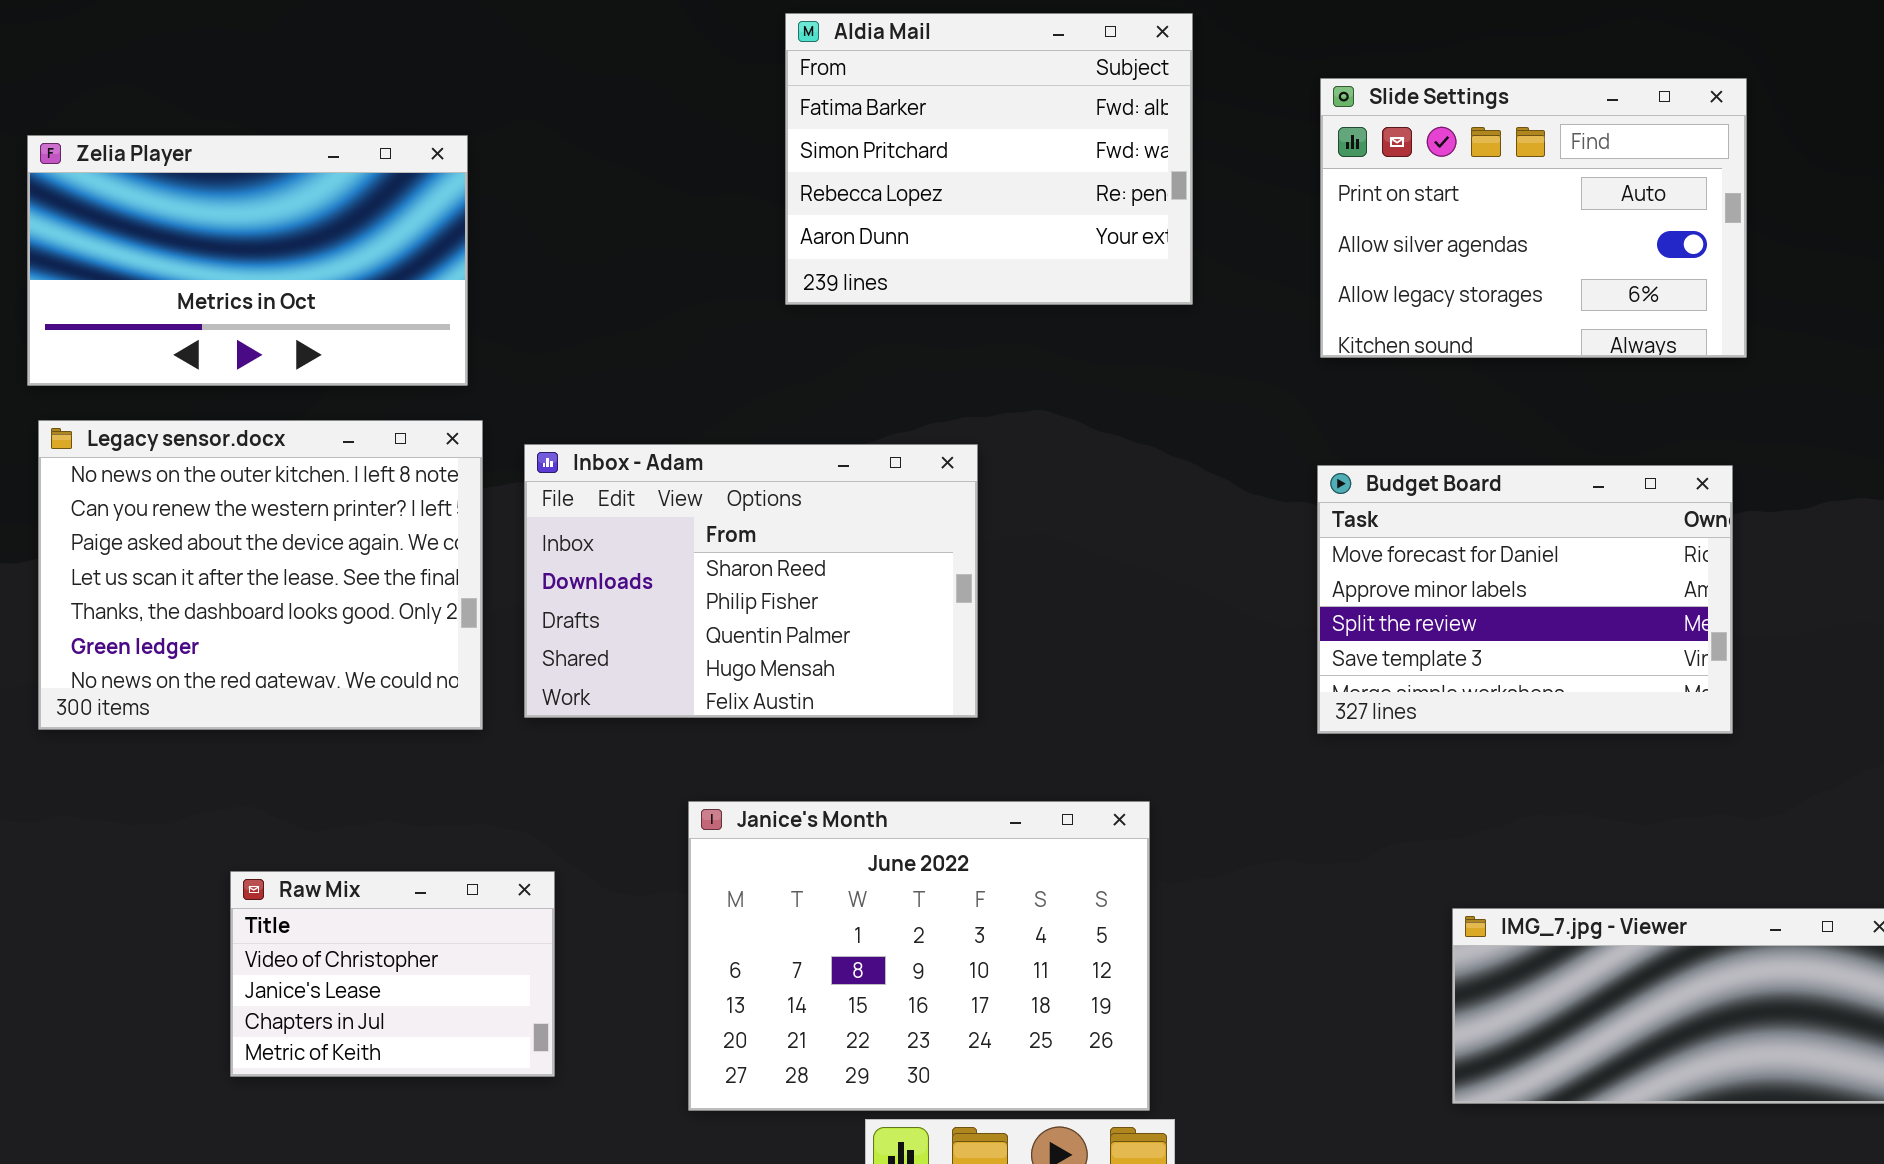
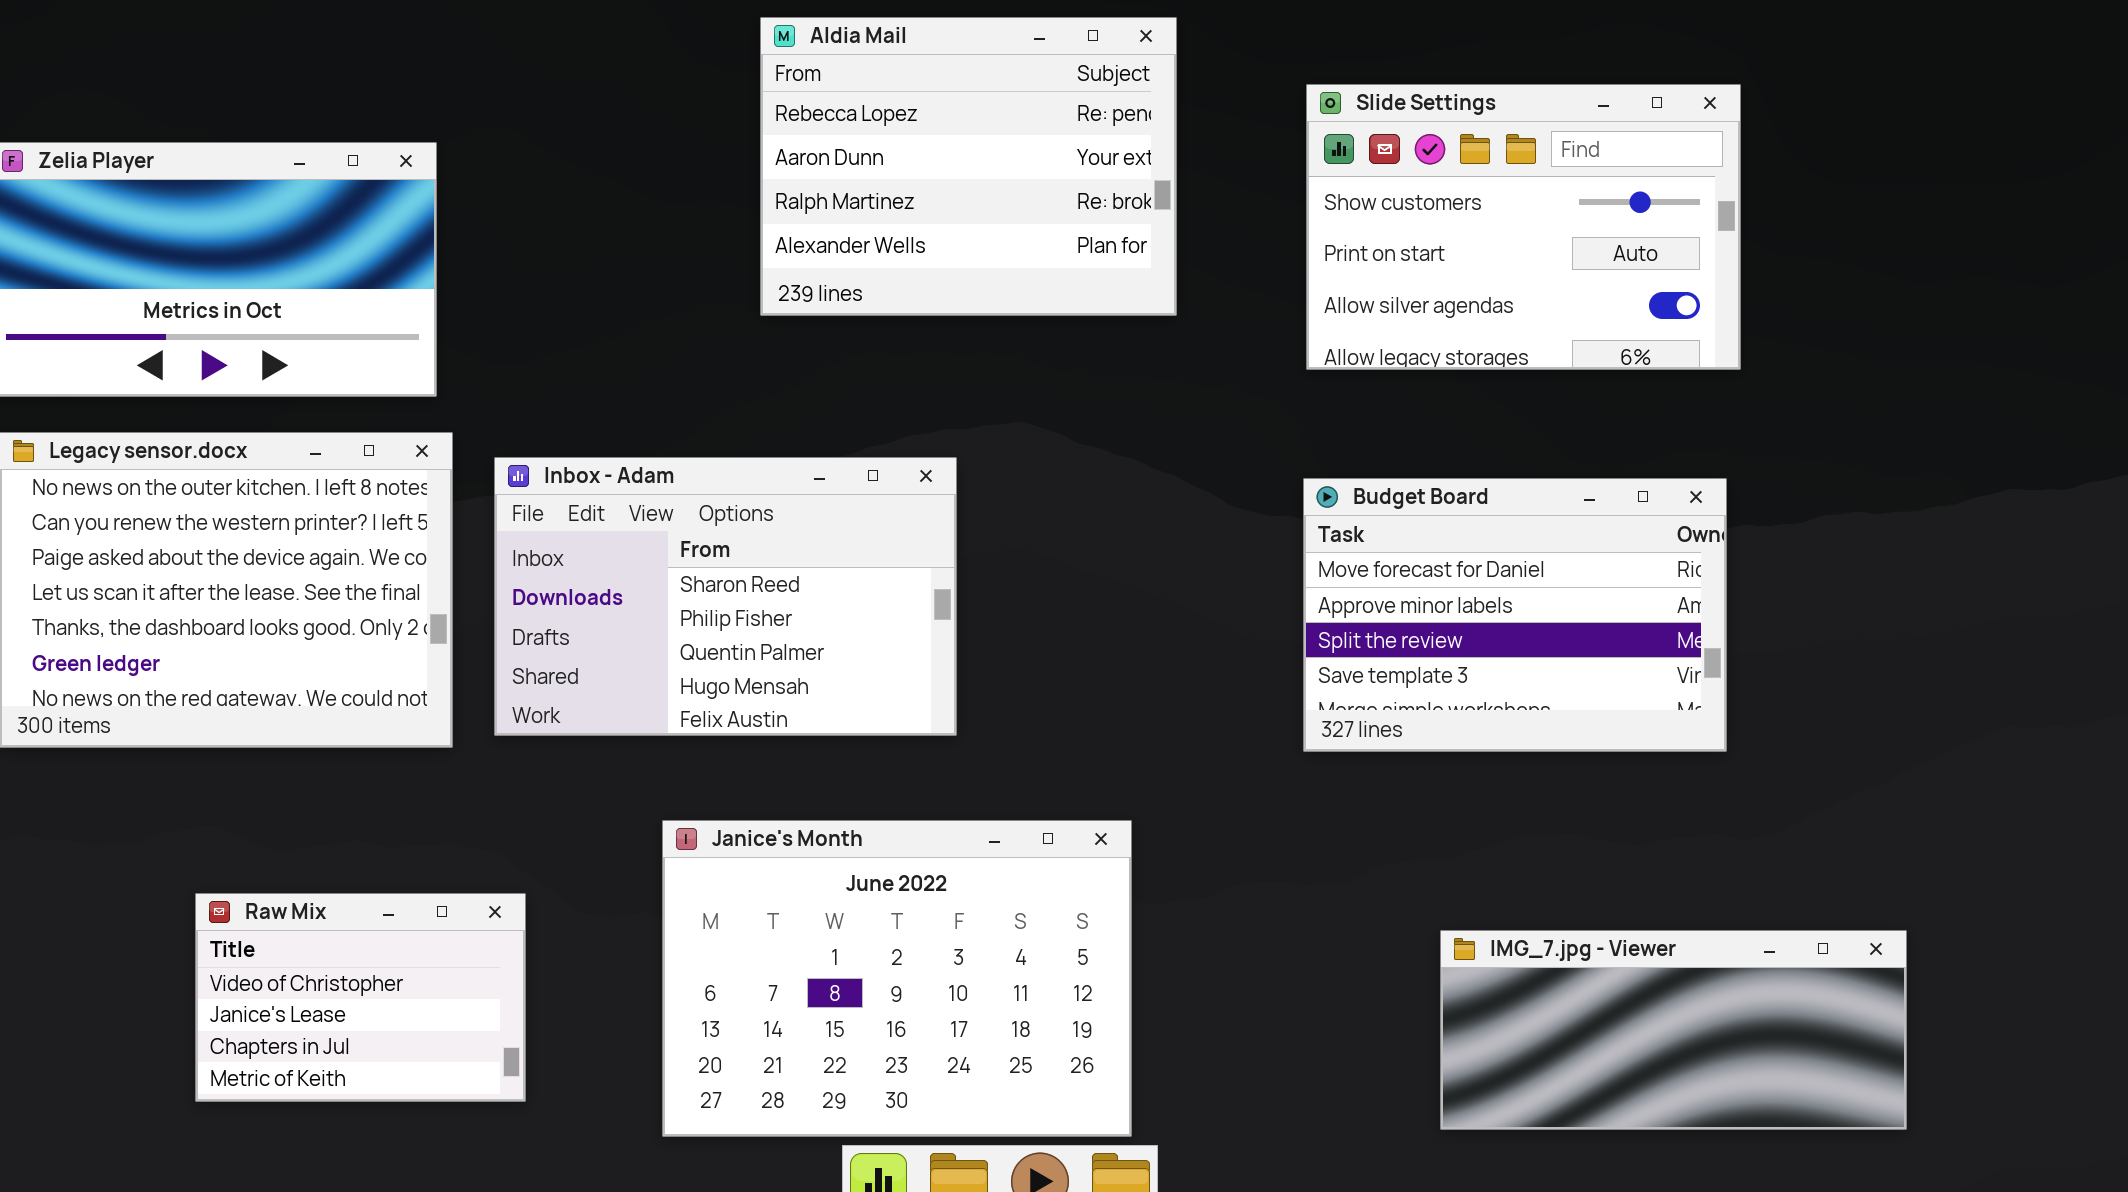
Aldia Mail: [785,13,1193,305] -> [760,17,1177,316], scrolled down 2 rows
Slide Settings: [1320,78,1747,358] -> [1306,84,1741,370], scrolled up 1 row

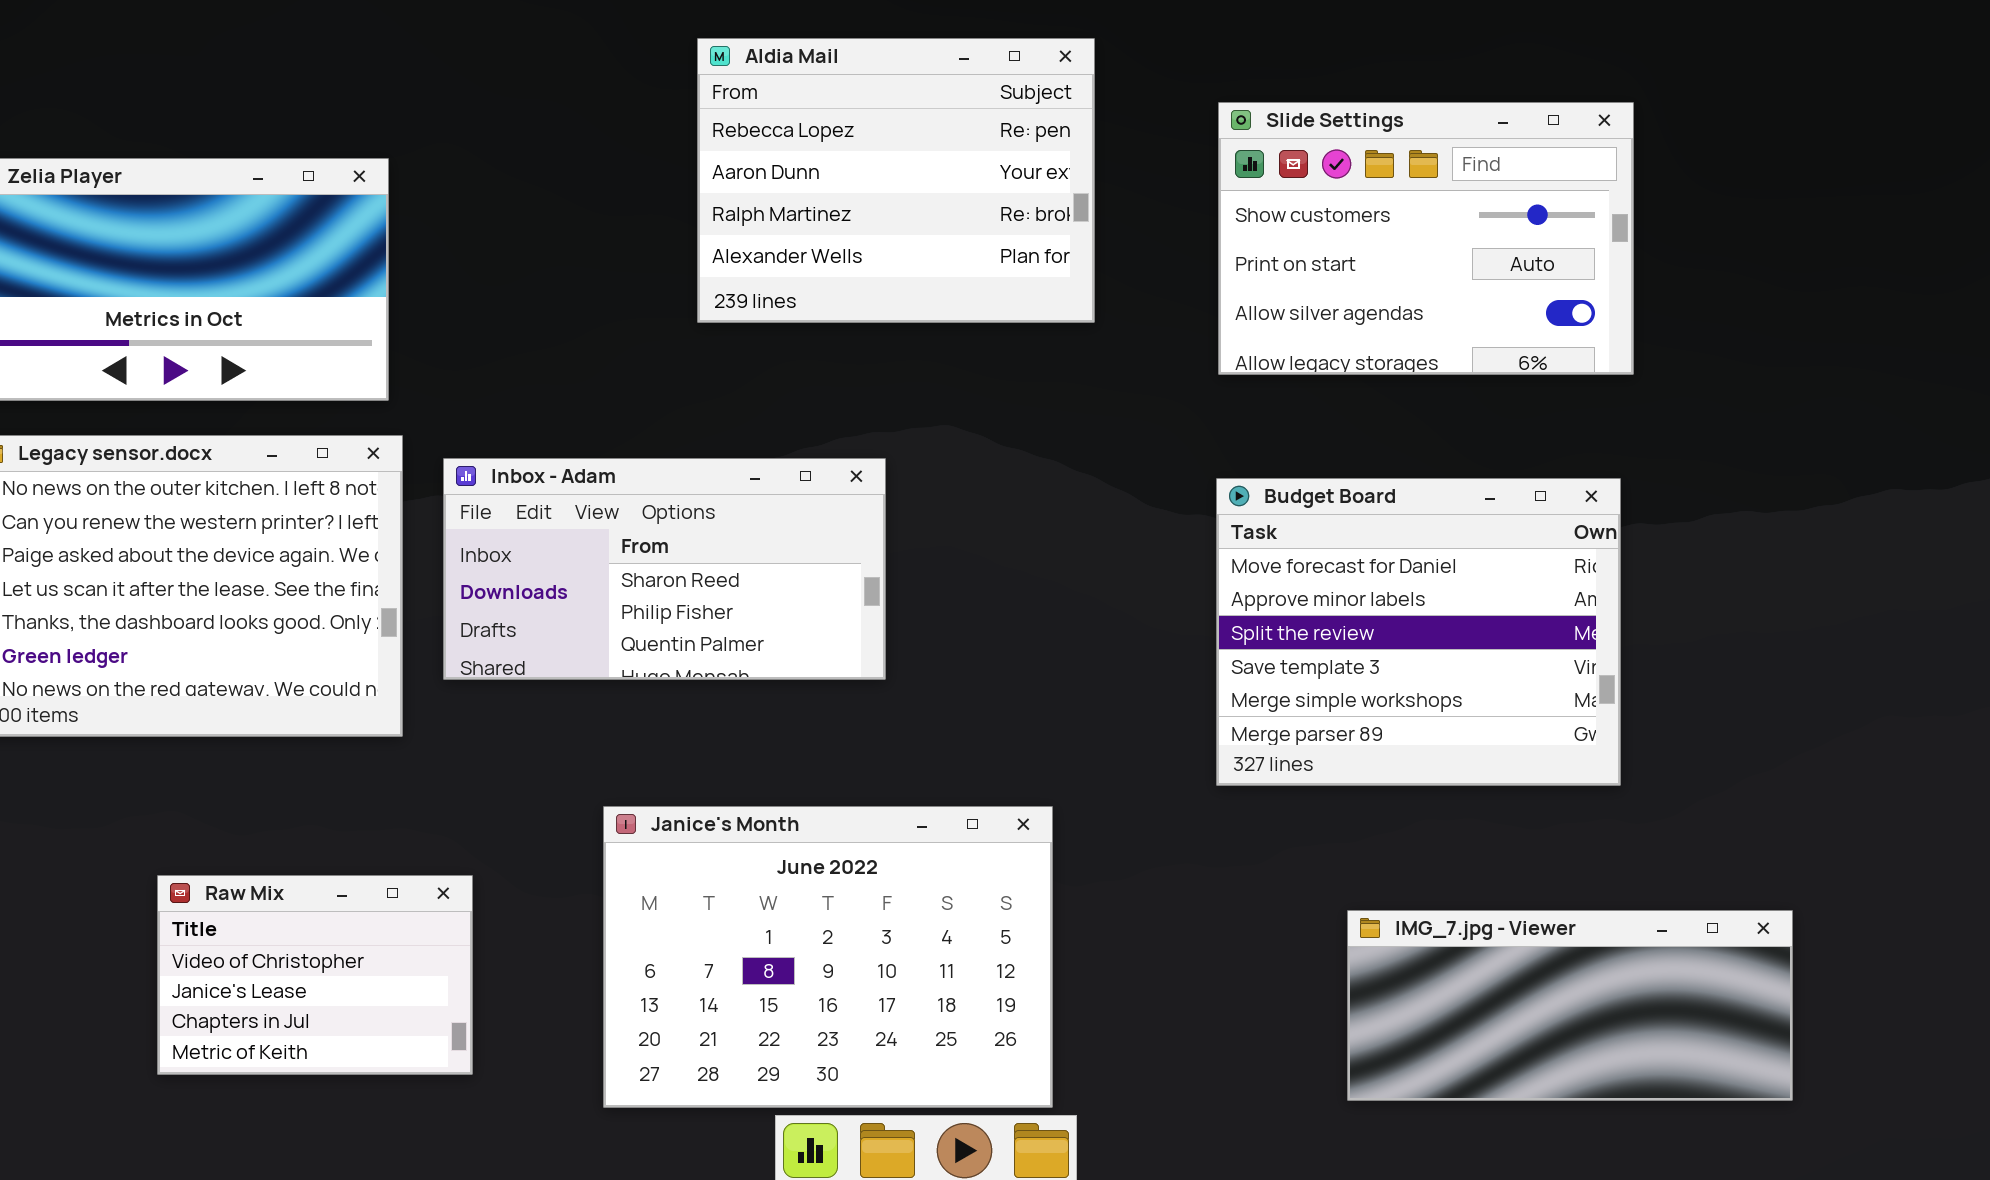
Inbox - Adam: [494,457,957,736] -> [443,458,886,680], resized
Budget Board: [1303,478,1727,752] -> [1216,478,1621,786], resized

